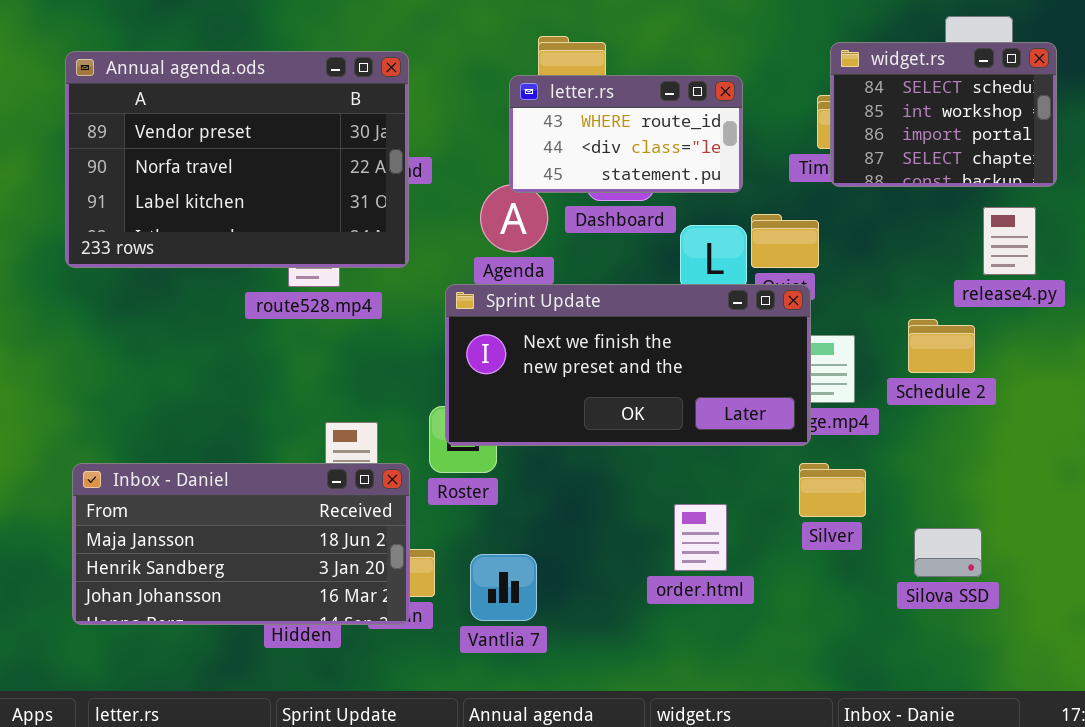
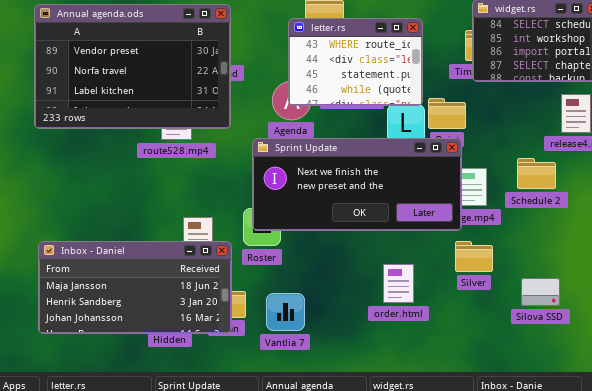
letter.rs: [509,75,743,193] -> [288,18,423,106], resized

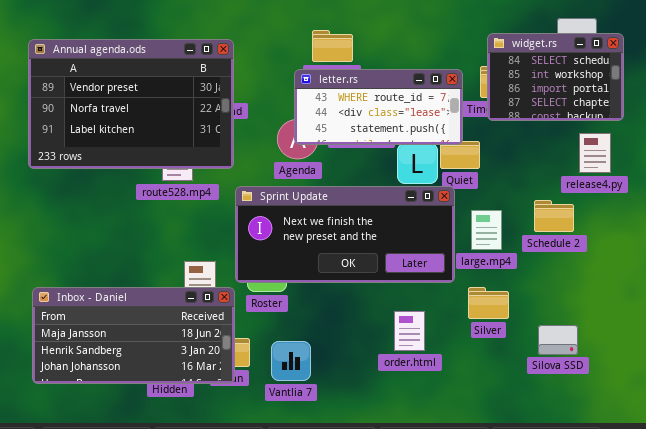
letter.rs: [288,18,423,106] -> [294,69,463,145], resized
Sprint Update: [252,138,462,231] -> [235,186,455,283], moved

